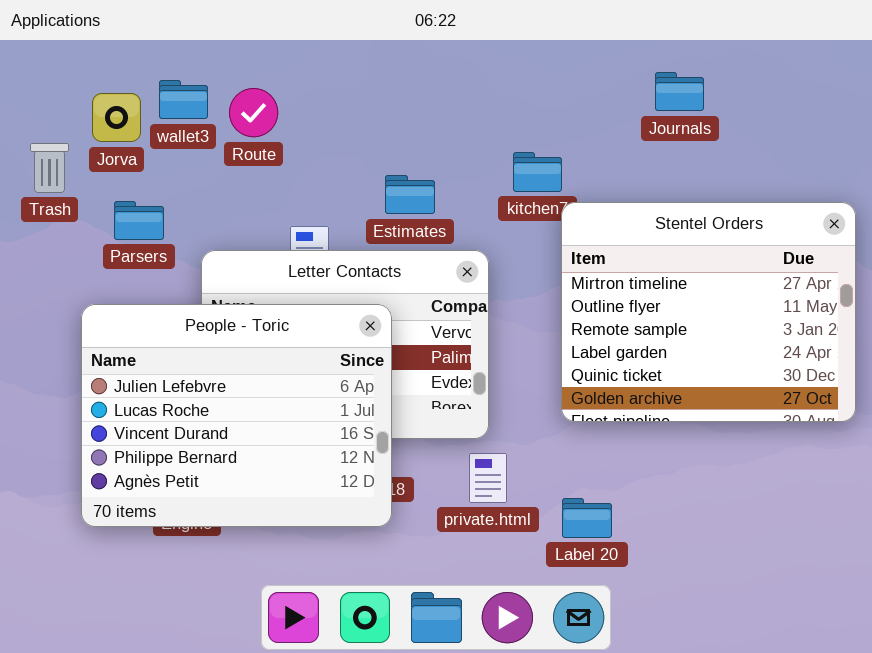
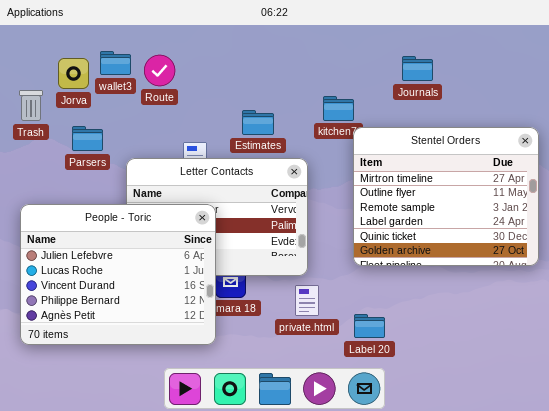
Journals: [655,72,704,111] -> [402,56,433,81], moved
People - Toric: [81,304,392,527] -> [20,204,216,345], moved

